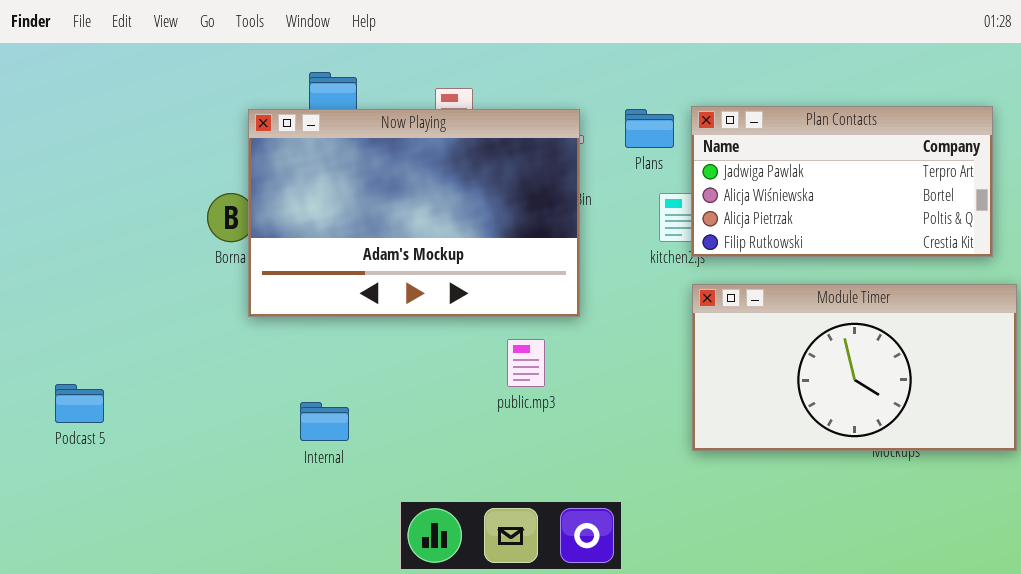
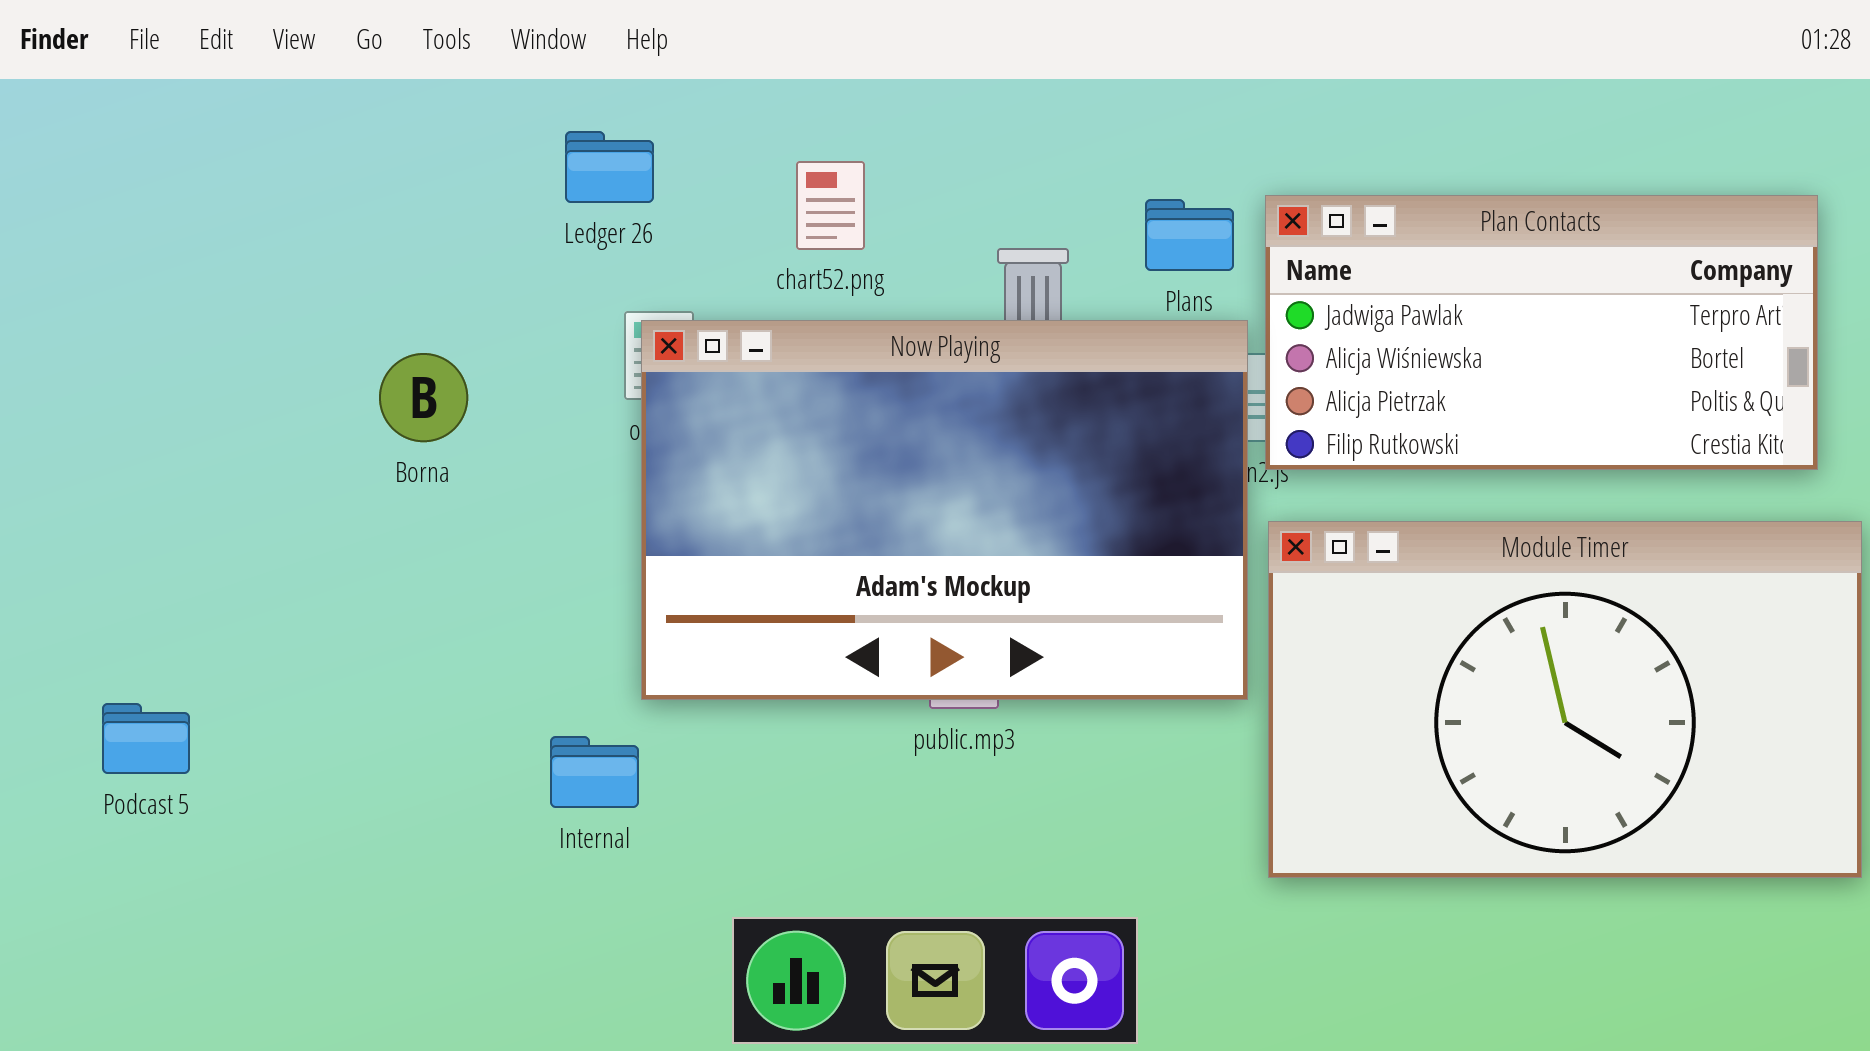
Now Playing: [248,109,580,317] -> [641,320,1248,700], moved
Module Timer: [692,284,1017,451] -> [1268,521,1862,878], resized

